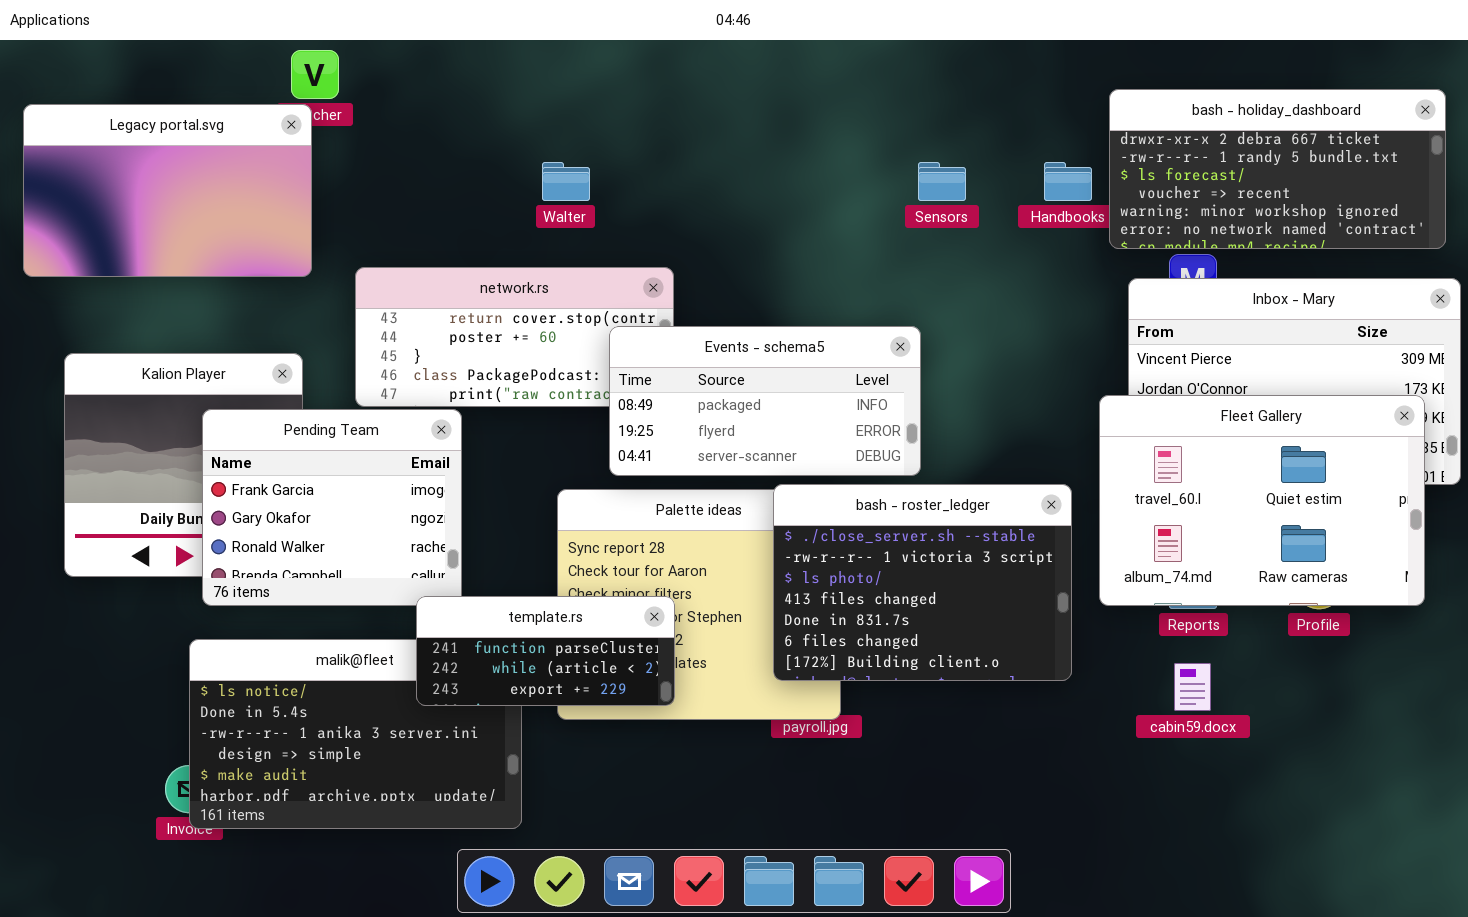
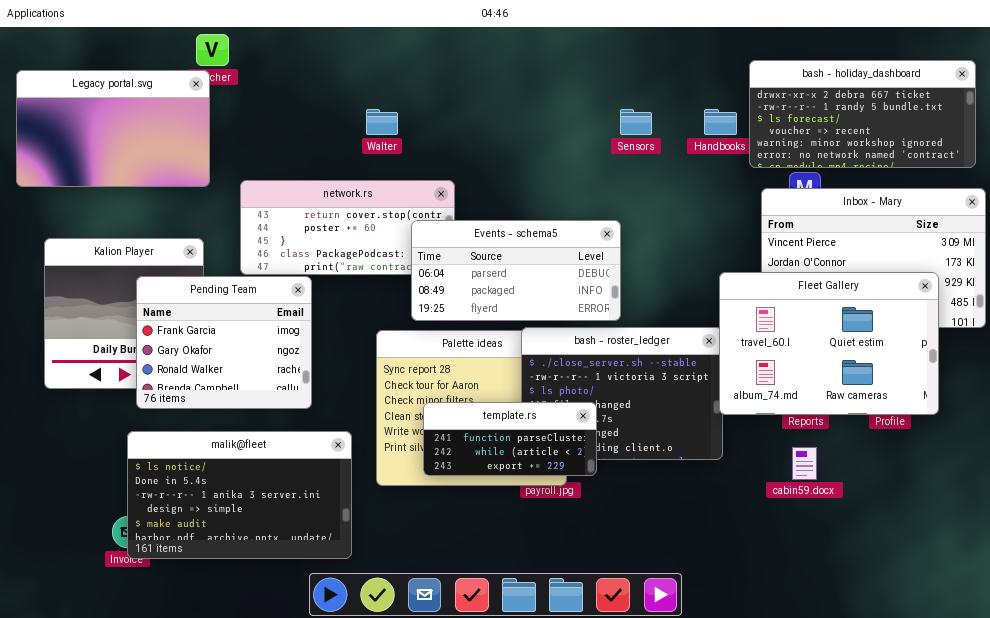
Events - schema5: [609,326,921,476] -> [411,220,621,321], scrolled up 1 row
Fleet Gallery: [1099,395,1425,606] -> [719,272,939,415], moved
template.rs: [416,596,675,706] -> [423,402,597,476], moved

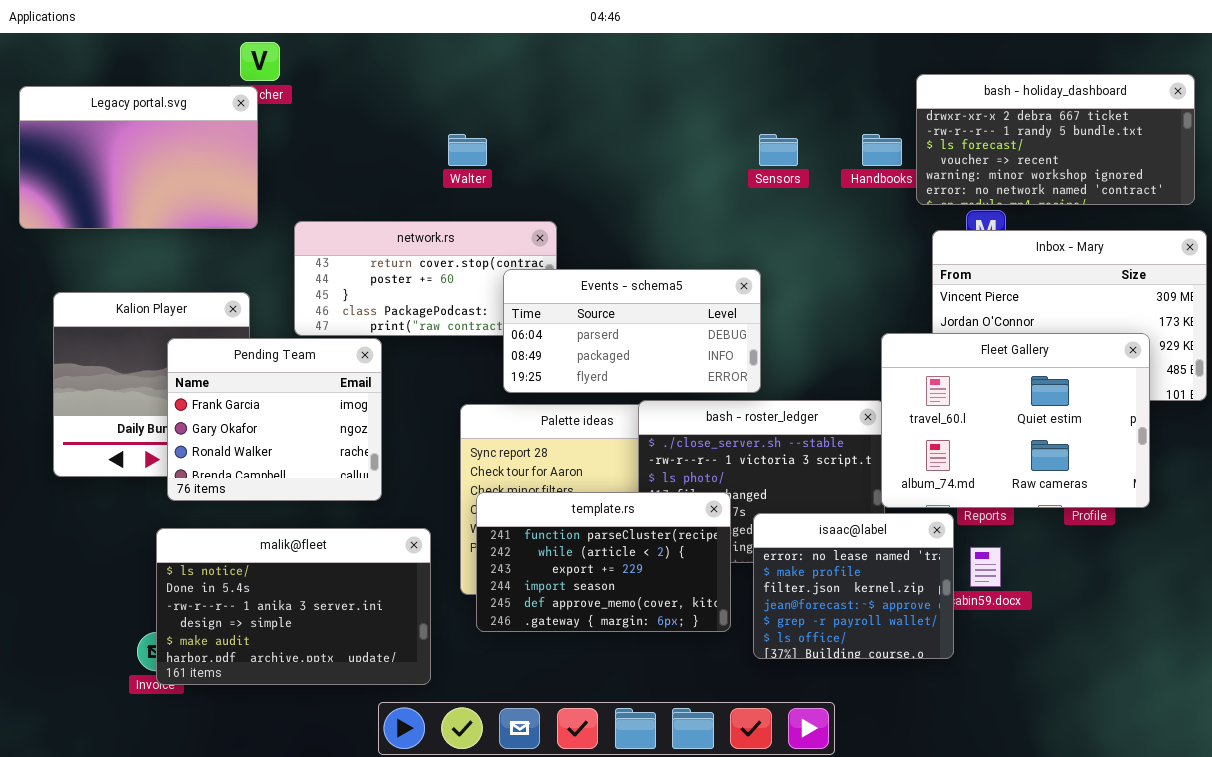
template.rs: [423,402,597,476] -> [476,492,731,632], resized
isaac@label: none -> [753,513,954,659], opened

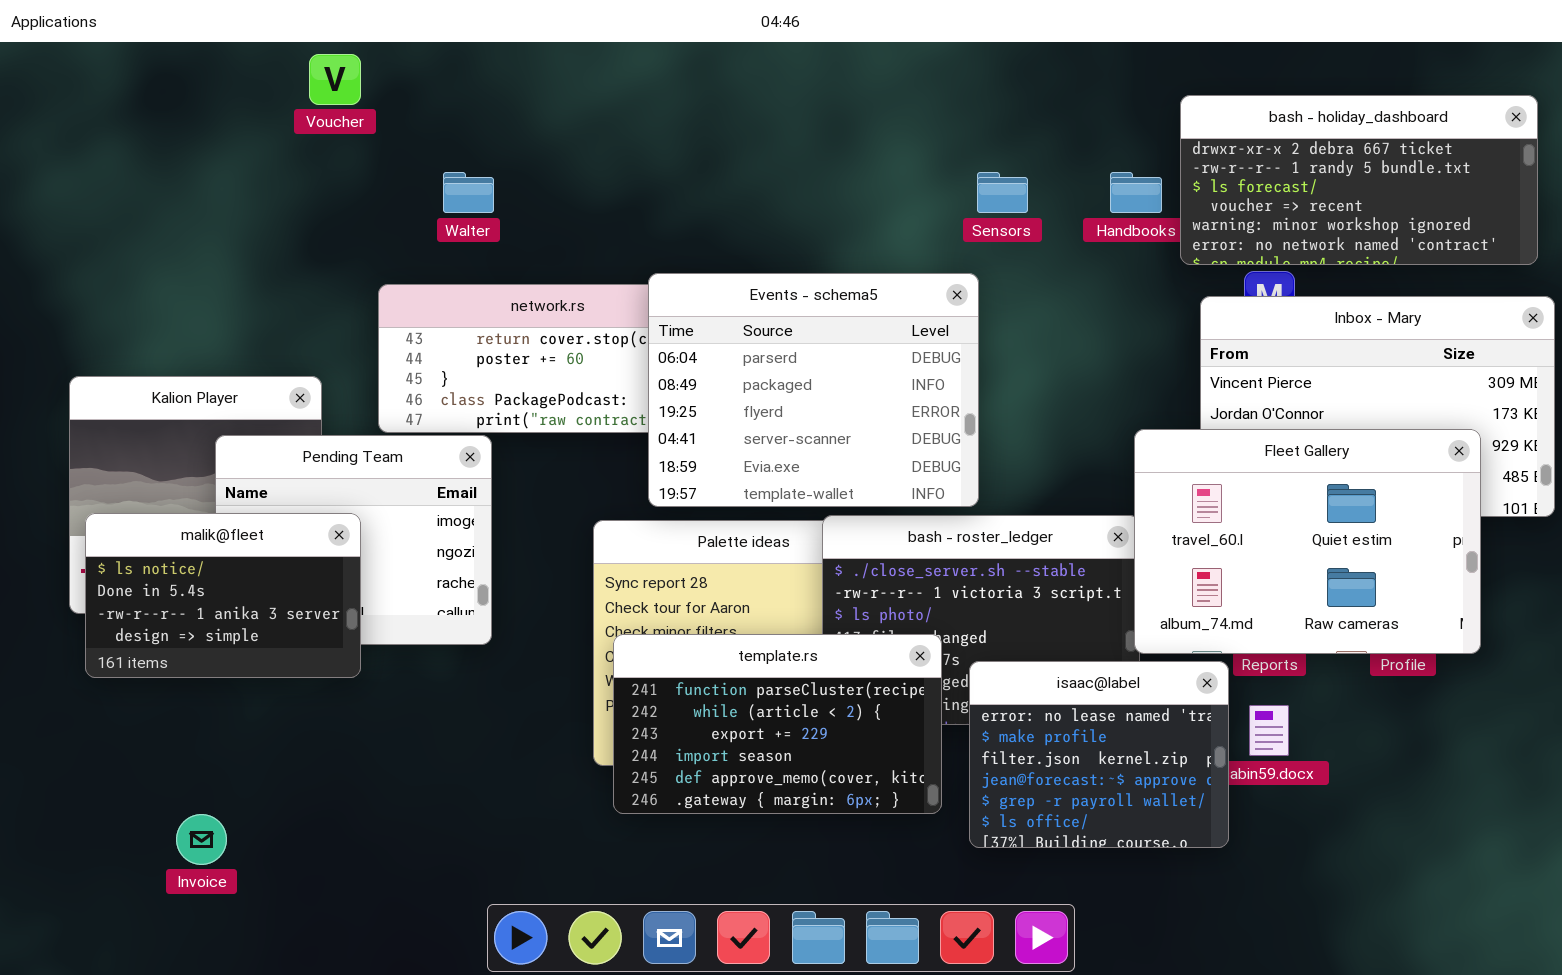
Legacy portal.svg: [19,86,258,229] -> none, closed
Walter: [448,134,487,166] -> [443,172,494,213], moved
Events - schema5: [503,269,761,393] -> [648,273,979,507], resized
malik@fleet: [156,528,431,685] -> [85,513,361,678], moved, resized

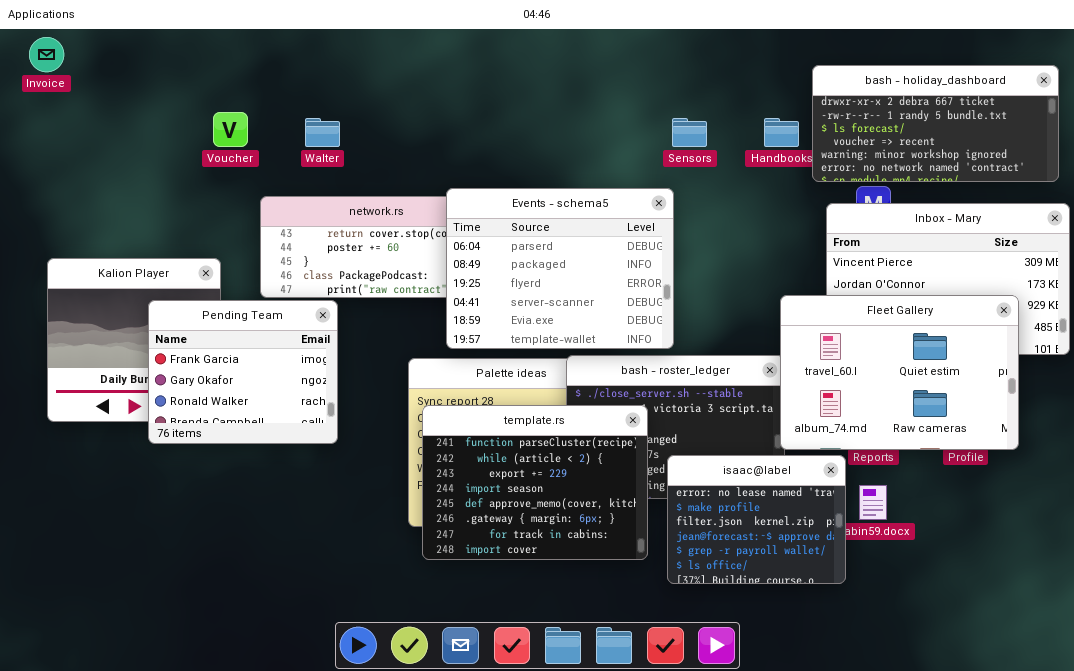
Voucher: [309,54,361,105] -> [213,112,248,147], moved
malik@fleet: [85,513,361,678] -> none, closed
template.rs: [613,634,942,814] -> [422,405,648,560], resized
Invoice: [176,814,227,865] -> [29,37,64,72], moved

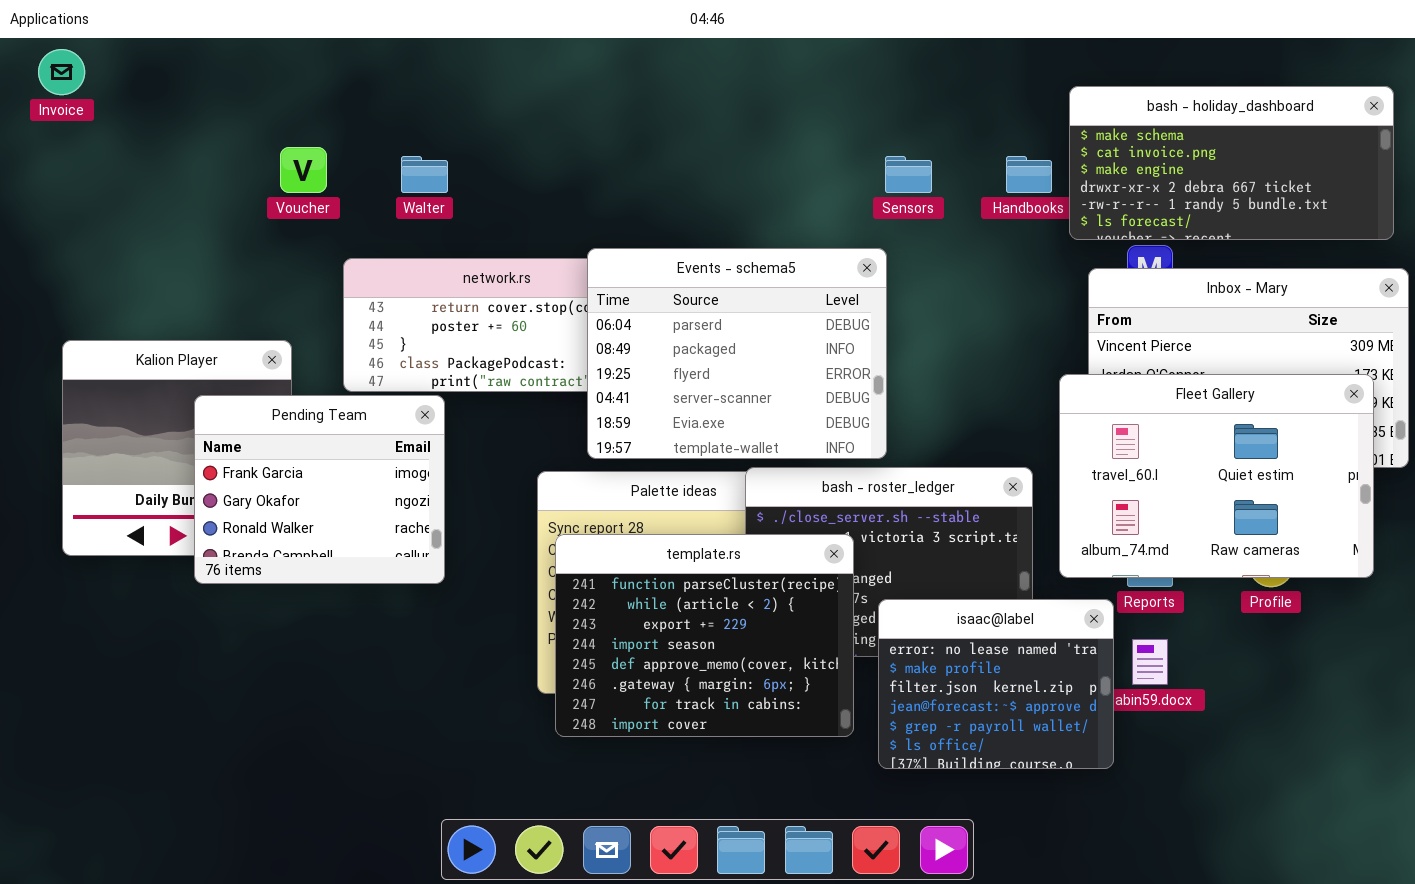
bash - holiday_dashboard: [812,65,1059,182] -> [1069,86,1394,240], scrolled up 3 rows
Fleet Gallery: [780,295,1019,450] -> [1059,374,1374,578], moved

